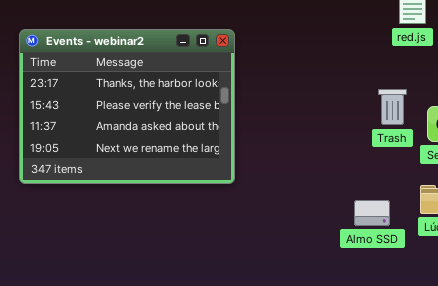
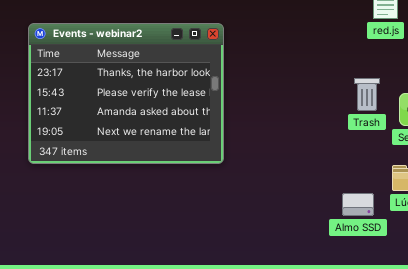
Almo SSD: [354,200,390,226] -> [342,193,374,216], moved

